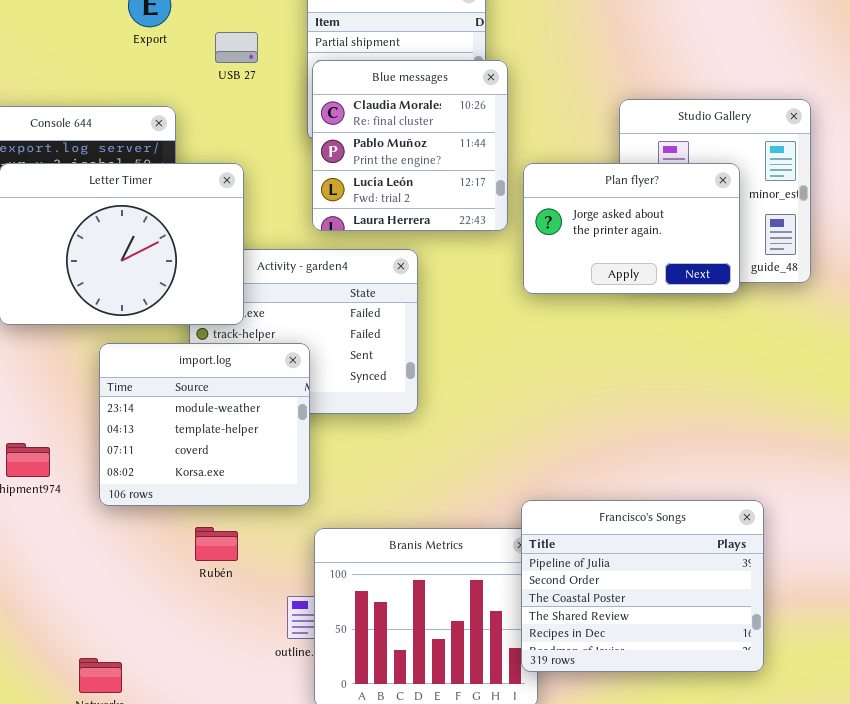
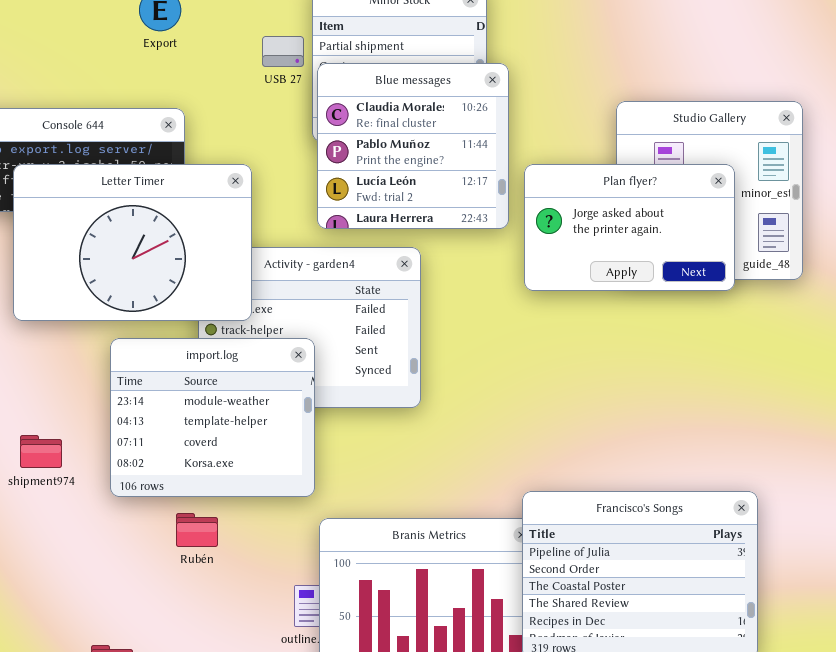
USB 27: [215,32,258,63] -> [262,36,304,67], moved
Rubén: [195,527,238,561] -> [176,513,218,547], moved

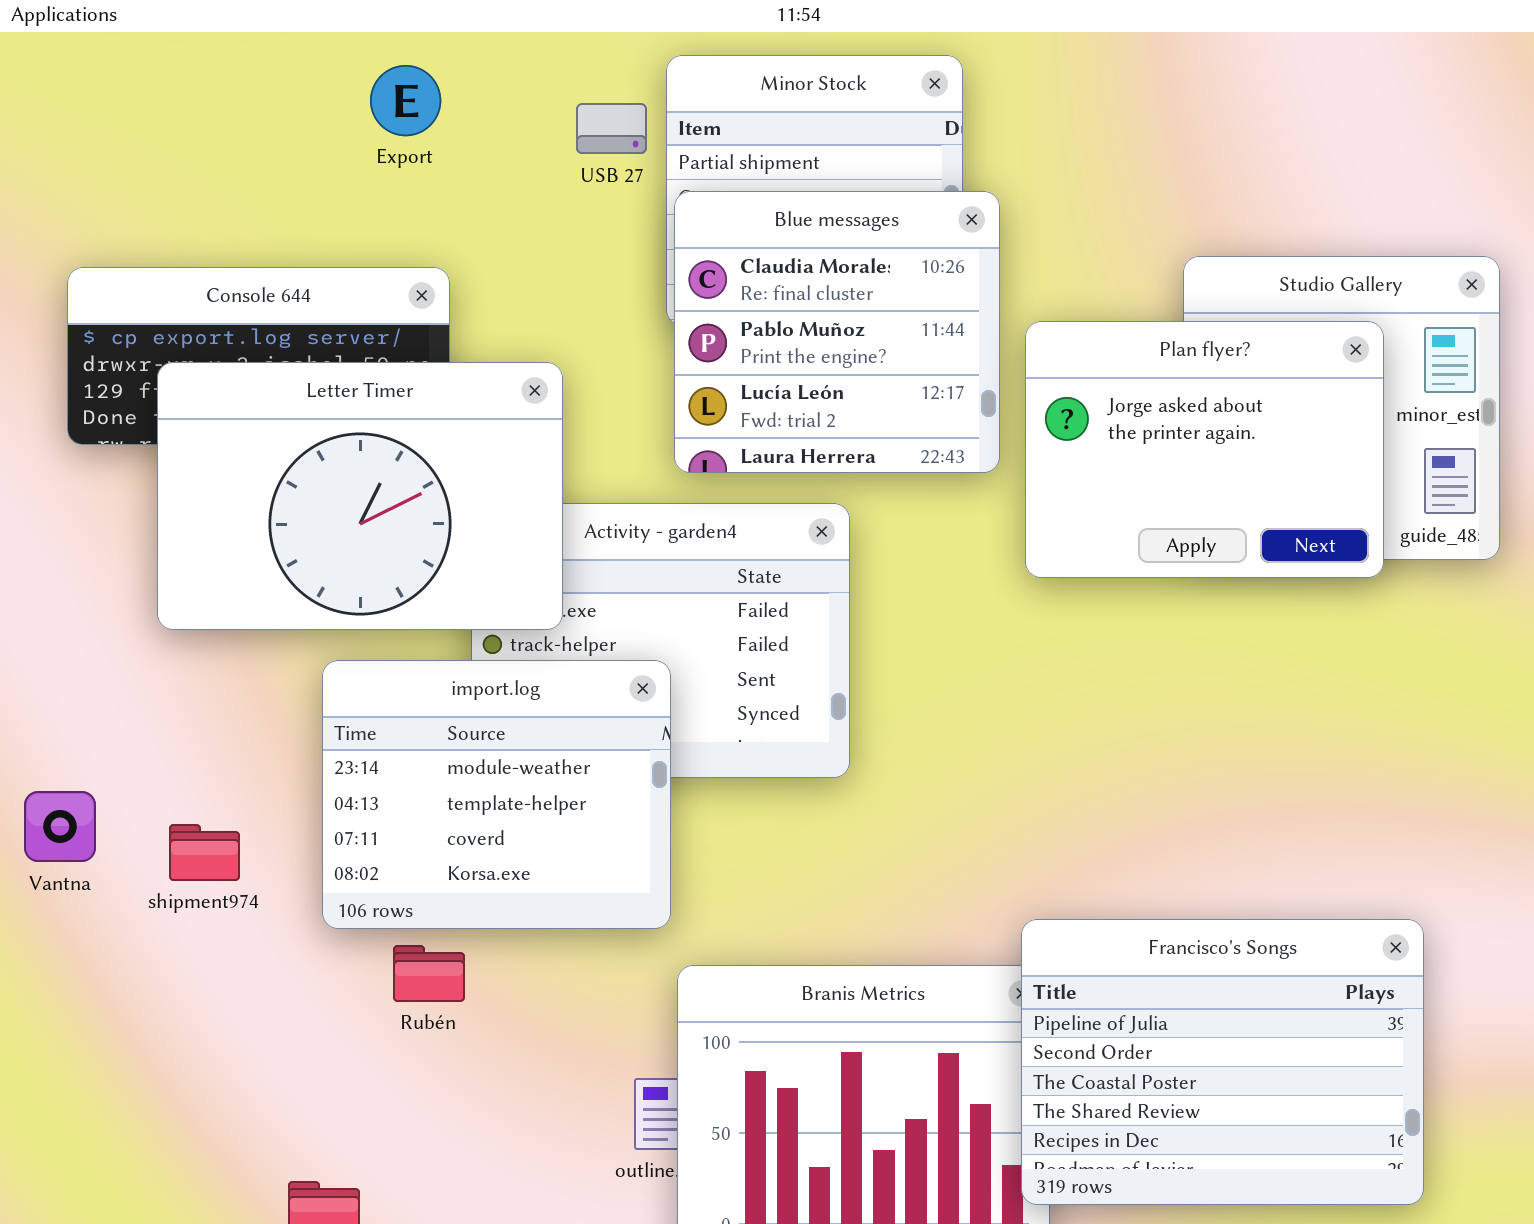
USB 27: [262,36,304,67] -> [576,103,647,154], moved
Plan flyer?: [524,164,735,291] -> [1025,321,1384,578], resized
Rubén: [176,513,218,547] -> [393,945,465,1002], moved

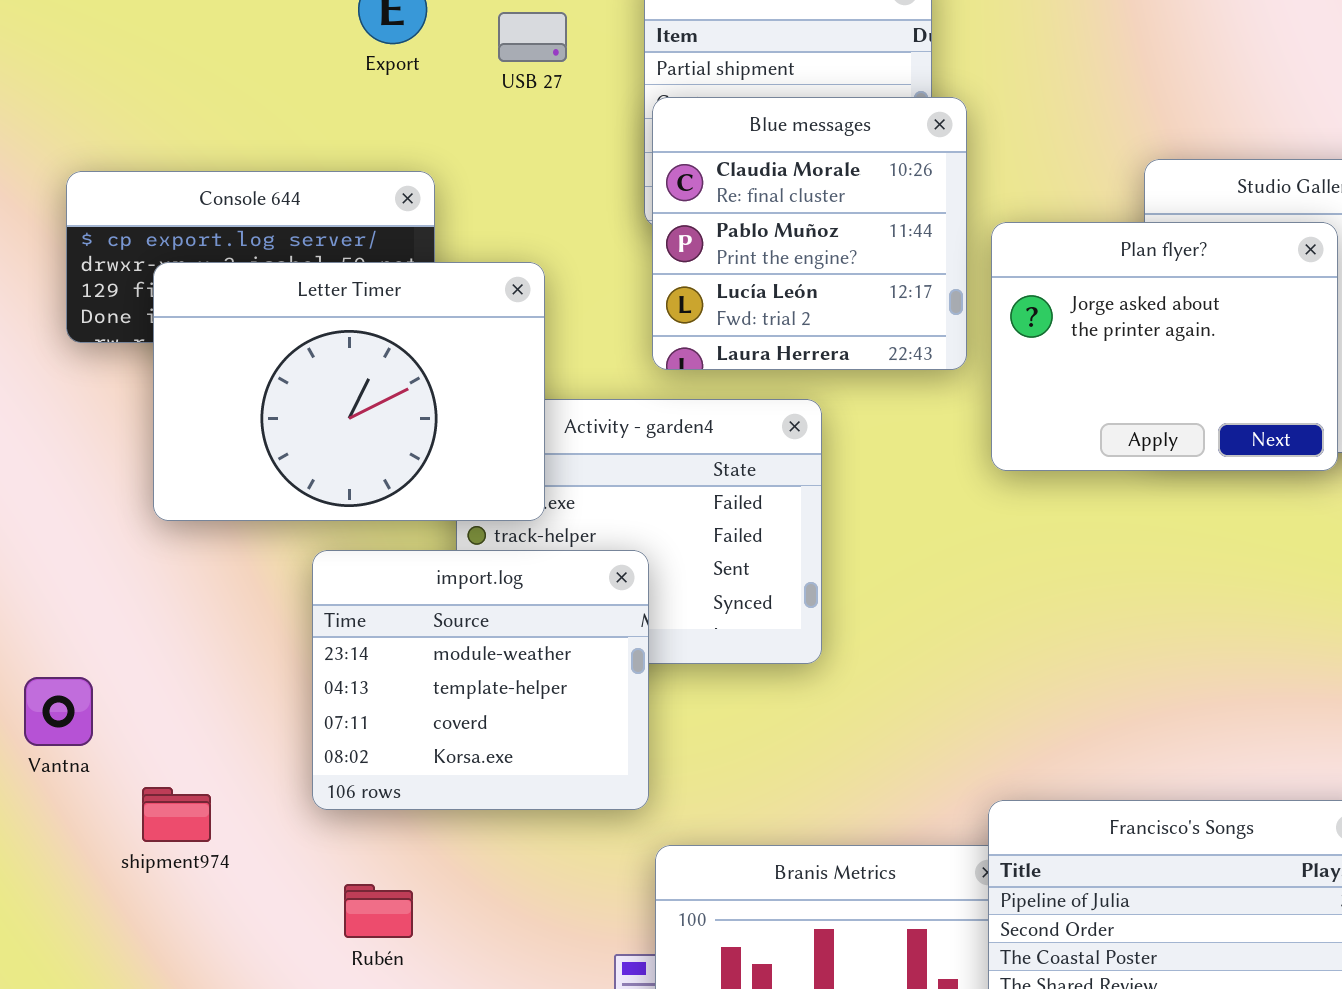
USB 27: [576,103,647,154] -> [498,12,567,62], moved
shipment974: [169,824,240,881] -> [142,787,211,842], moved
Rubén: [393,945,465,1002] -> [344,884,413,938], moved

